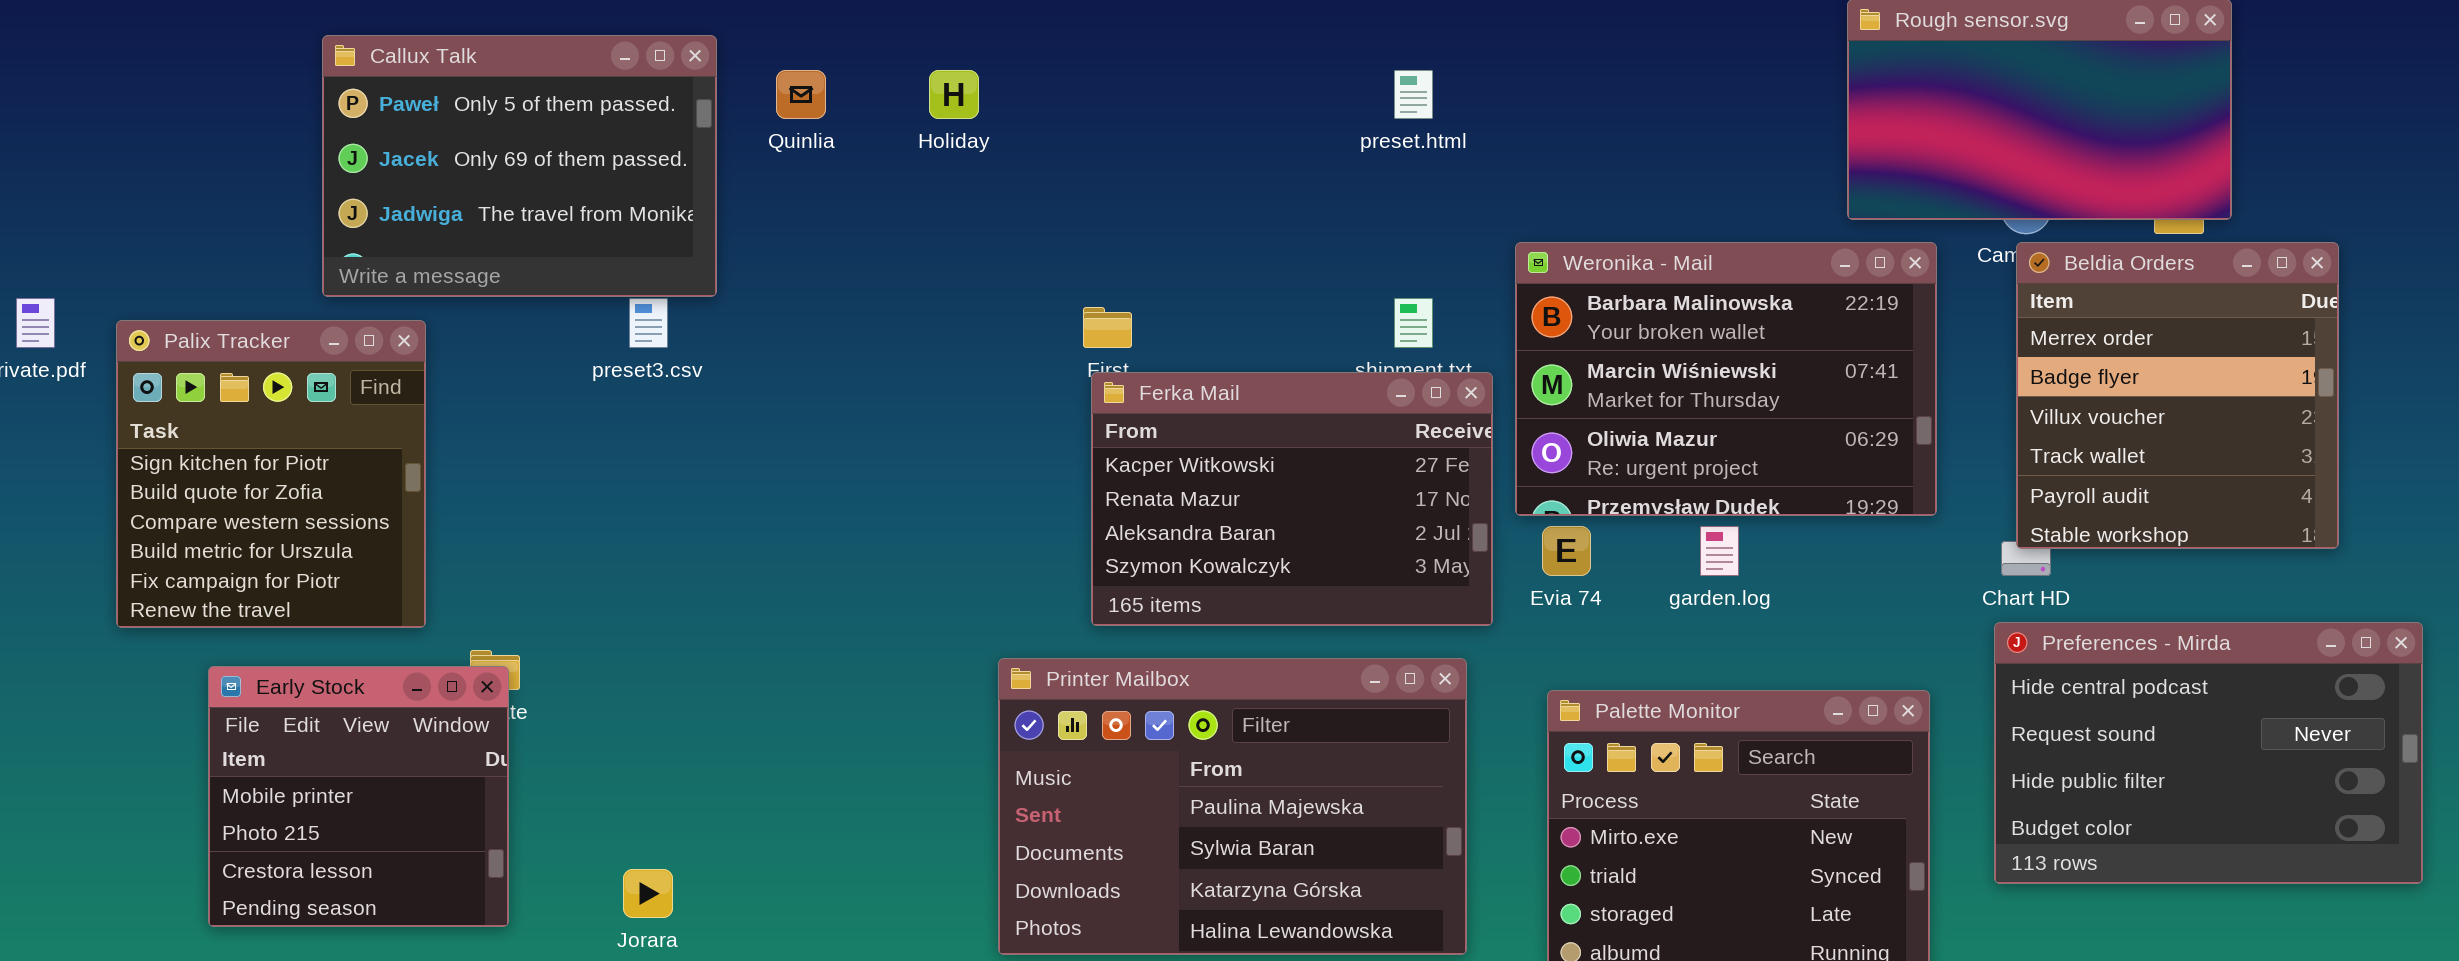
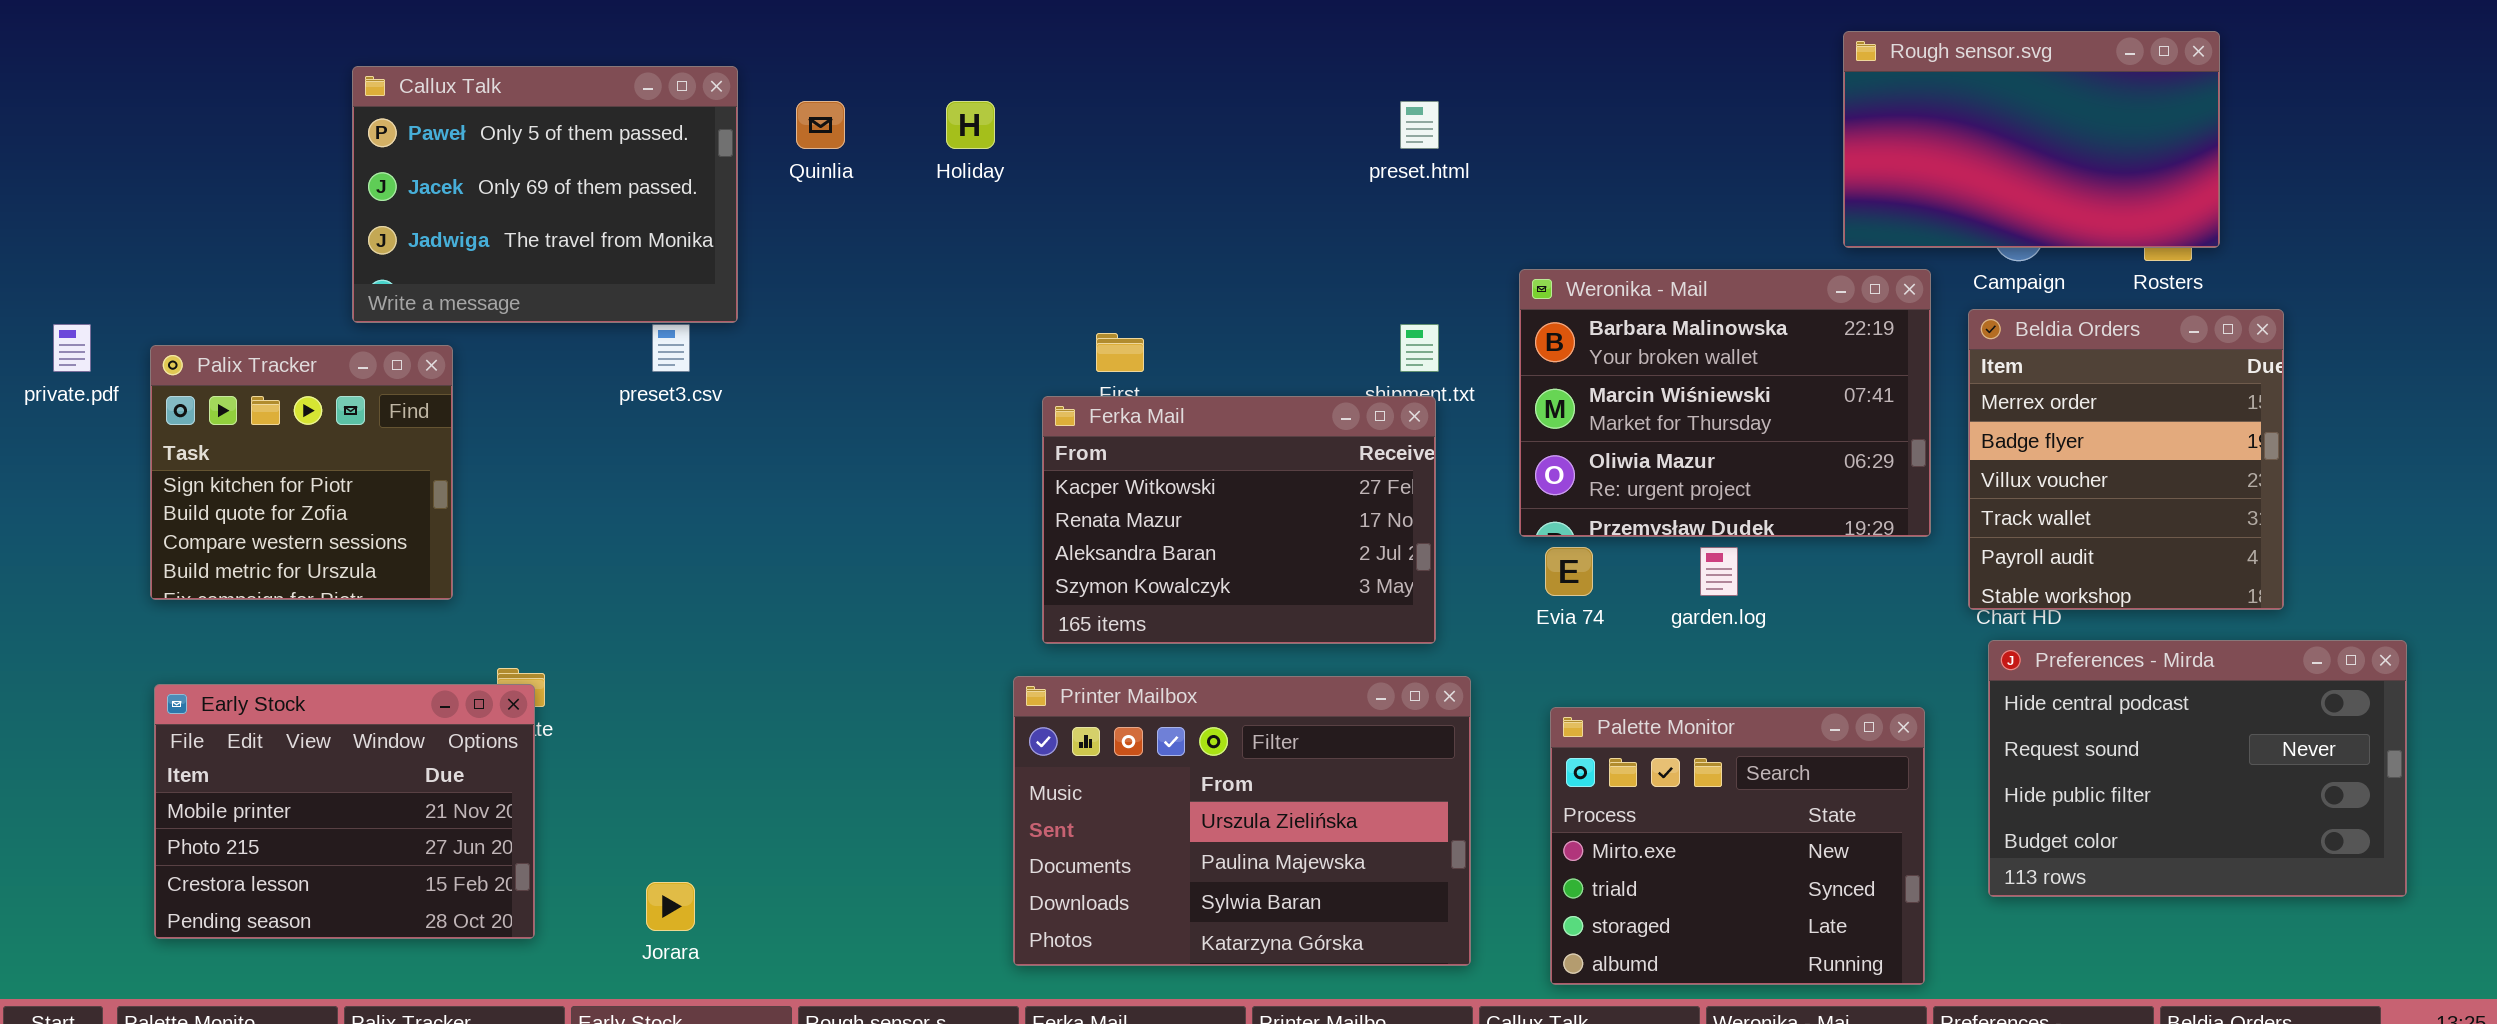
Beldia Orders: [2016,242,2339,549] -> [1968,309,2284,610], moved
Palix Tracker: [116,320,426,628] -> [150,345,453,600], resized
Ferka Mail: [1091,372,1493,626] -> [1042,396,1436,644], moved
Printer Mailbox: [998,658,1467,955] -> [1013,676,1471,966], scrolled up 1 row
Early Stock: [208,666,509,927] -> [154,684,535,939], resized

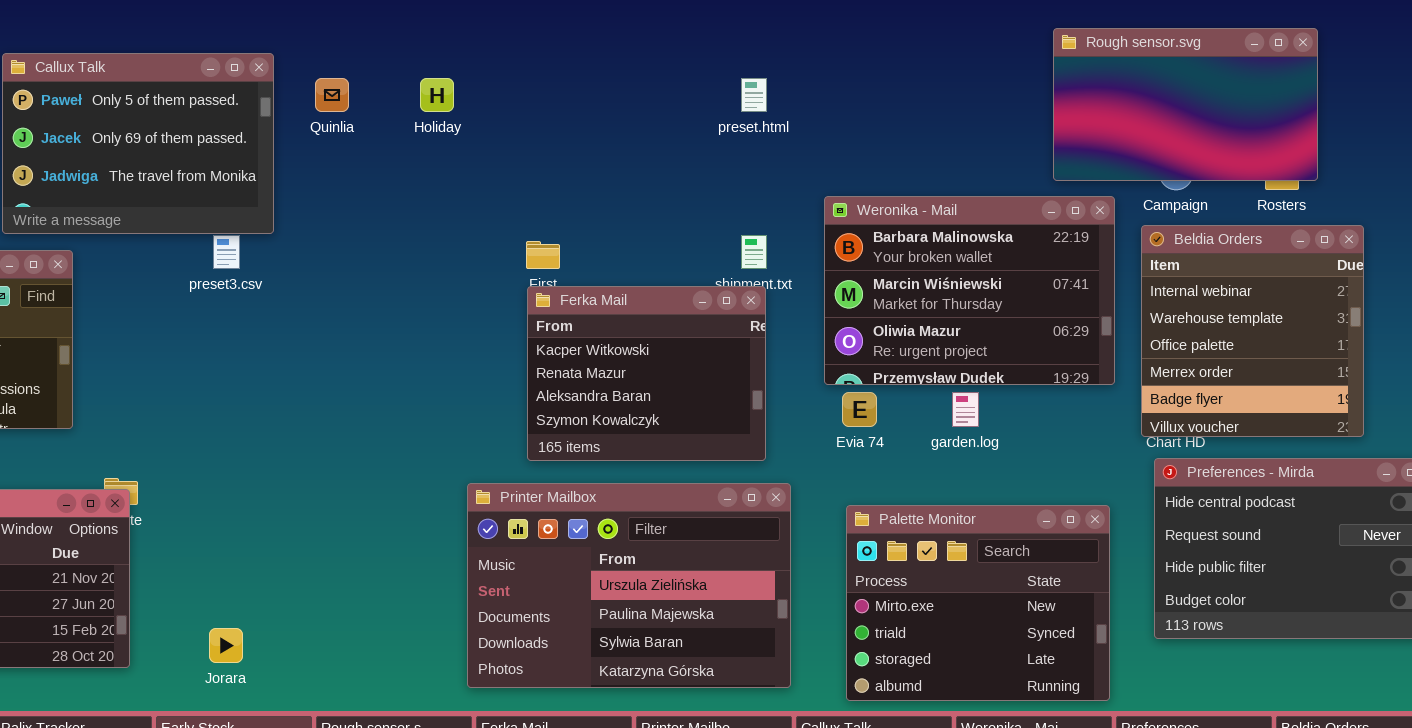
Beldia Orders: [1968,309,2284,610] -> [1141,225,1364,437], scrolled up 3 rows
Ferka Mail: [1042,396,1436,644] -> [527,286,766,461], resized

